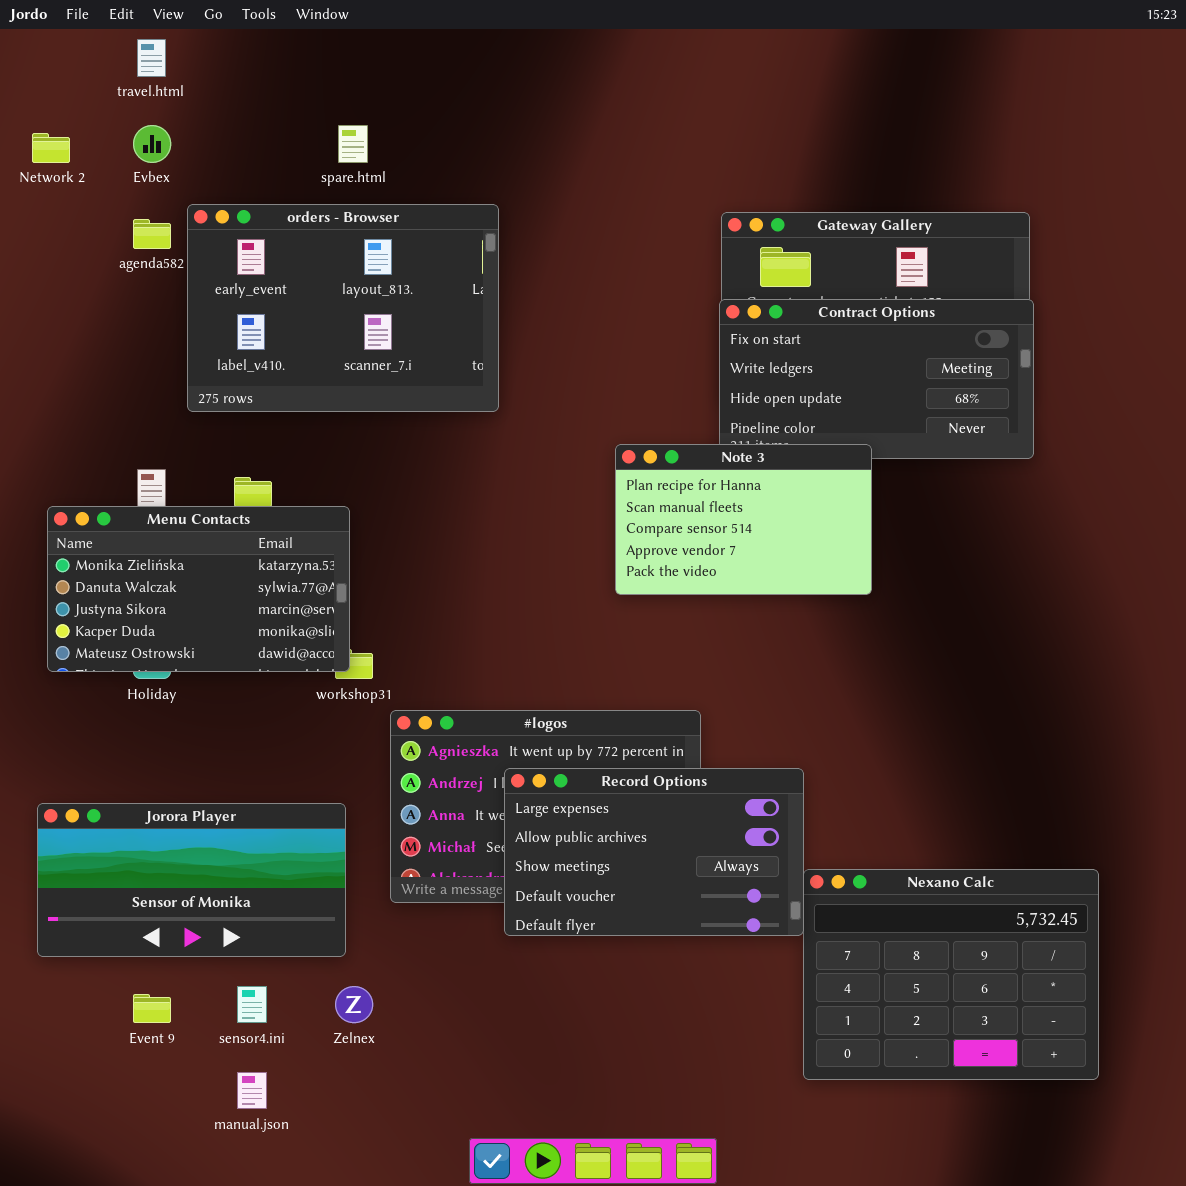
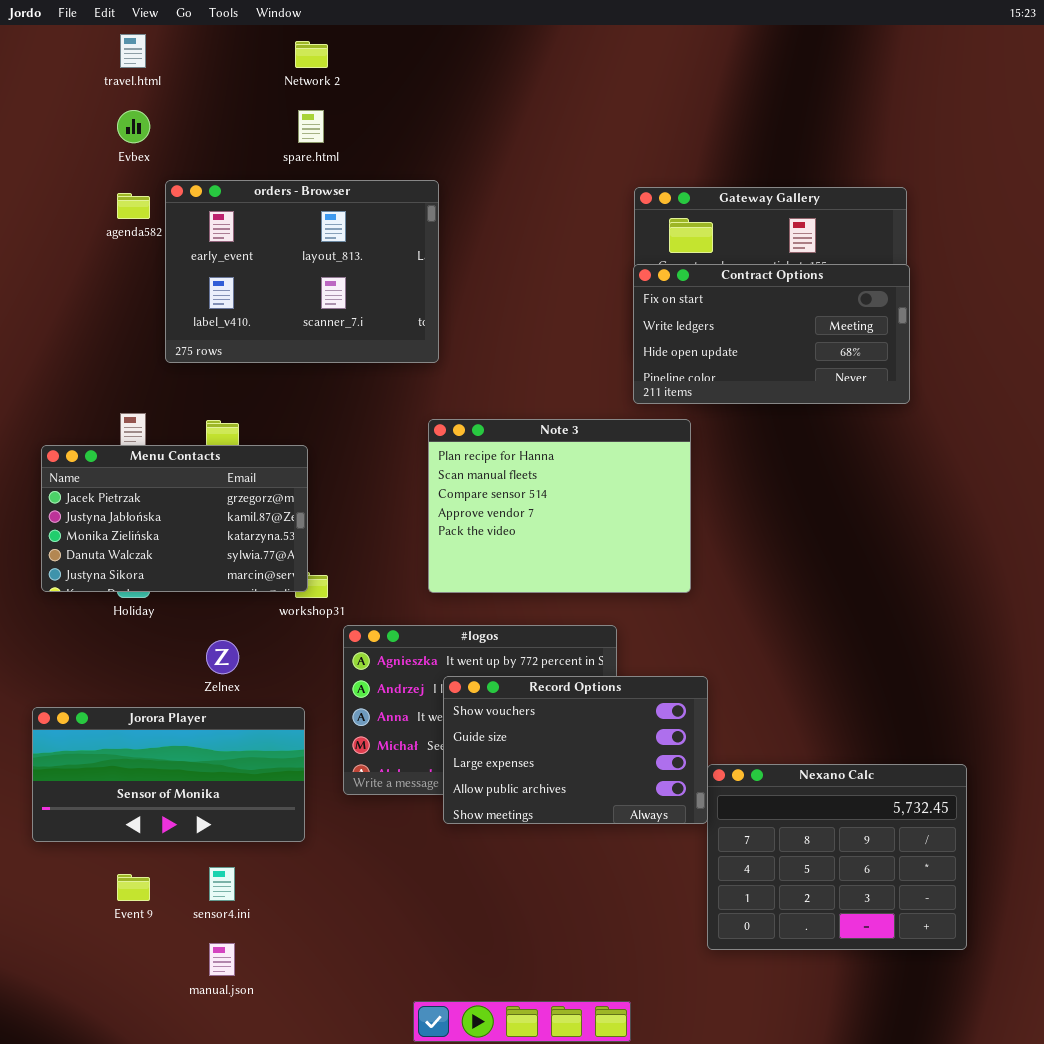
Network 2: [32,133,70,163] -> [295,41,328,68], moved
Note 3: [615,444,872,595] -> [428,419,691,593], moved, resized
Menu Contacts: [47,506,350,672] -> [41,445,308,592], scrolled up 2 rows
Record Options: [504,768,804,936] -> [443,676,708,824], scrolled up 2 rows
Zelnex: [335,986,373,1023] -> [206,640,239,674], moved

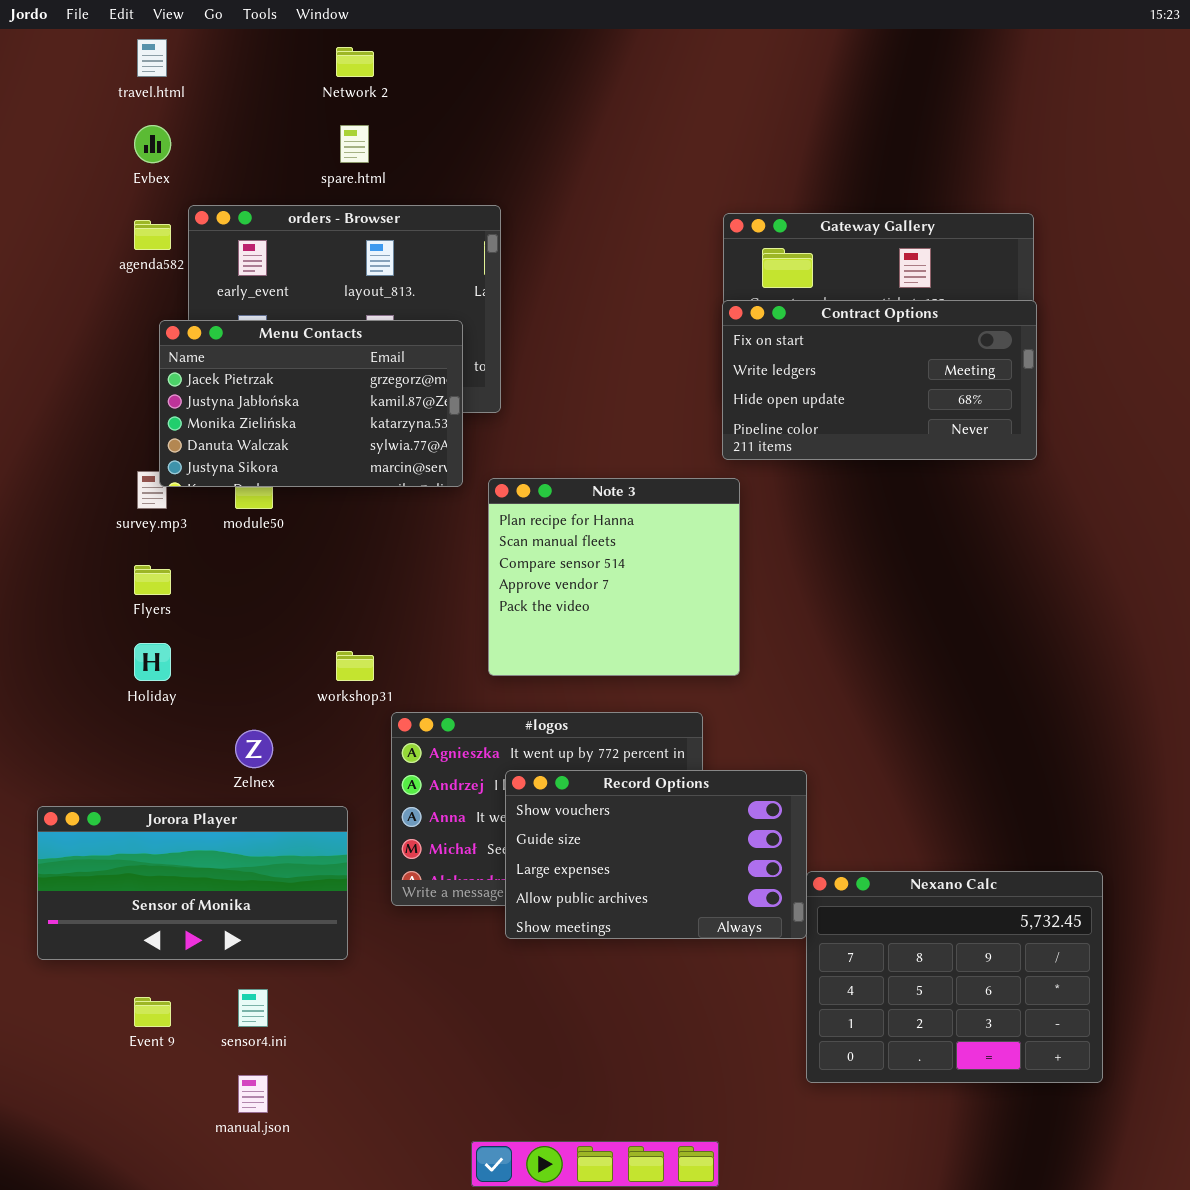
Note 3: [428,419,691,593] -> [488,478,740,676], resized
Menu Contacts: [41,445,308,592] -> [159,320,463,487], moved

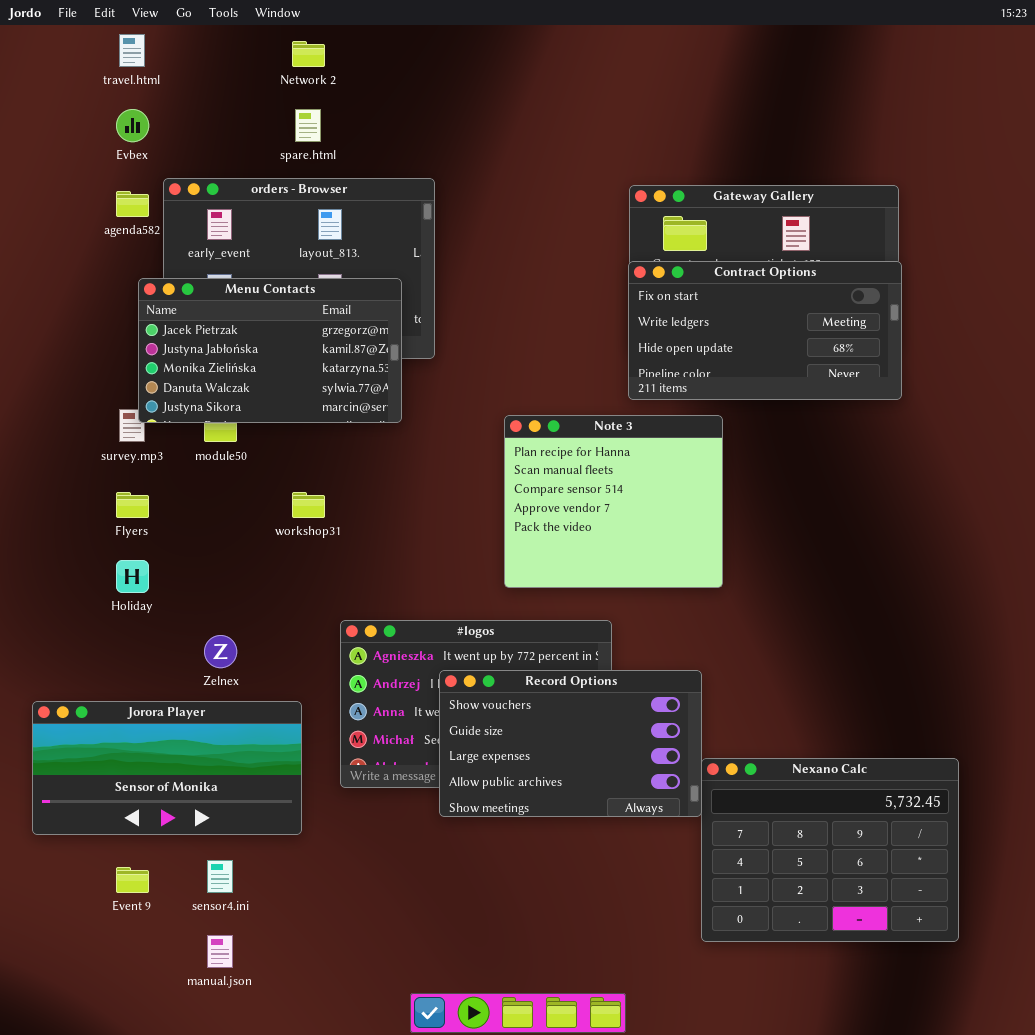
Note 3: [488,478,740,676] -> [504,415,723,588], moved
workshop31: [336,651,374,681] -> [292,492,325,518], moved

